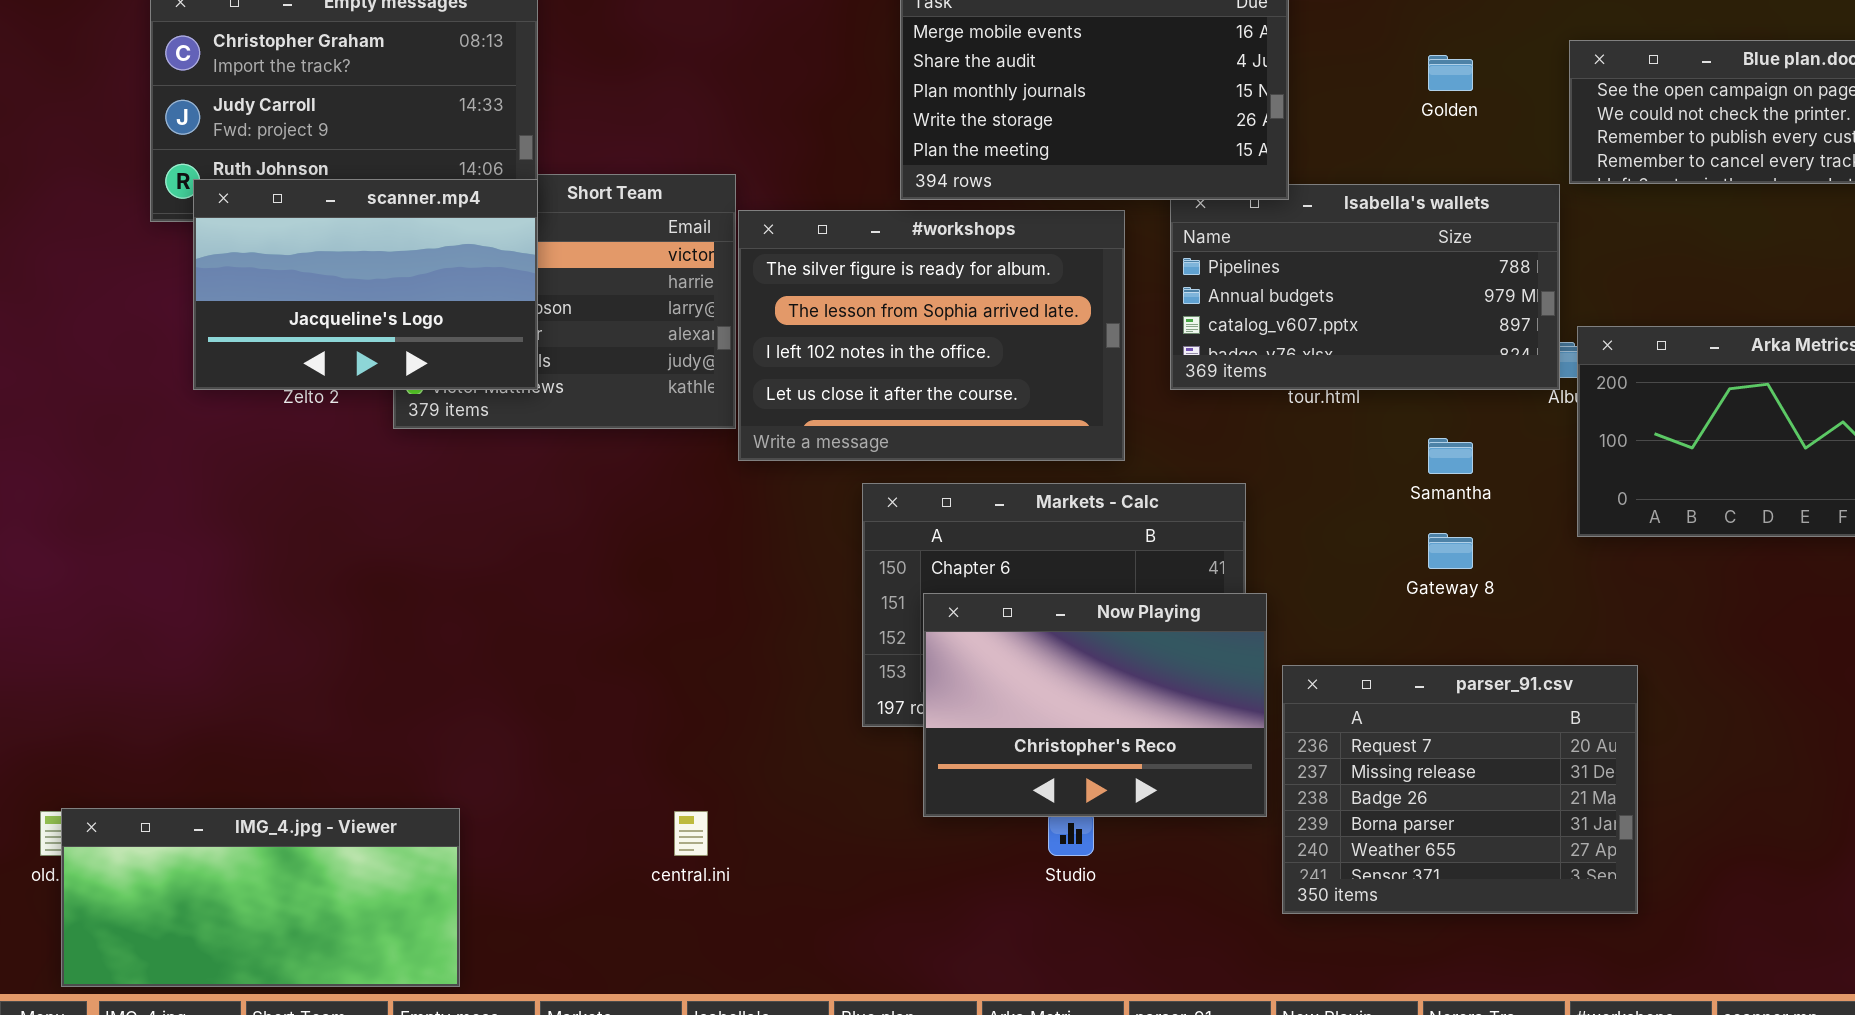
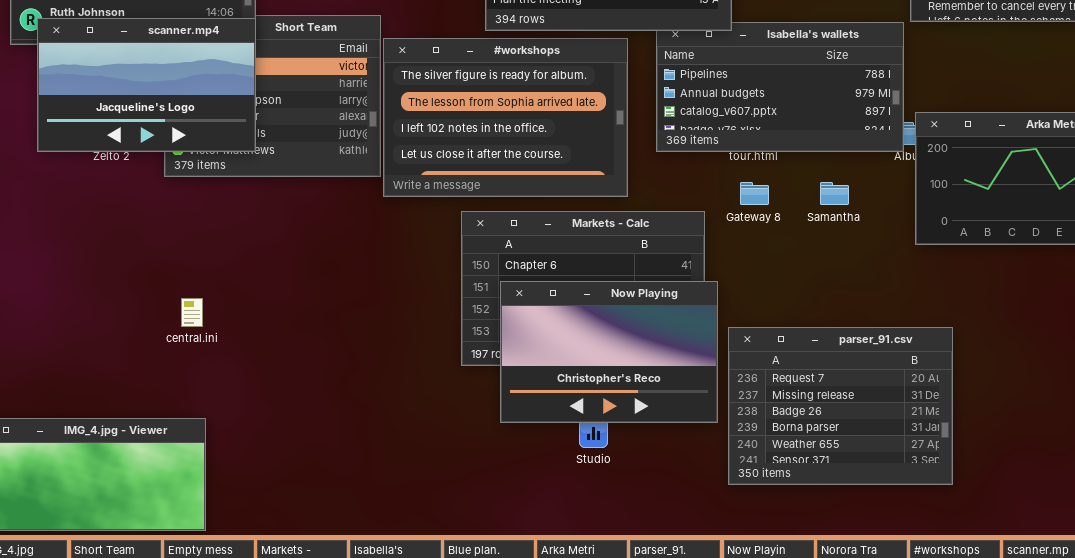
Gateway 8: [1428,533,1473,569] -> [740,182,769,205], moved
central.ini: [674,811,708,856] -> [181,298,203,327], moved

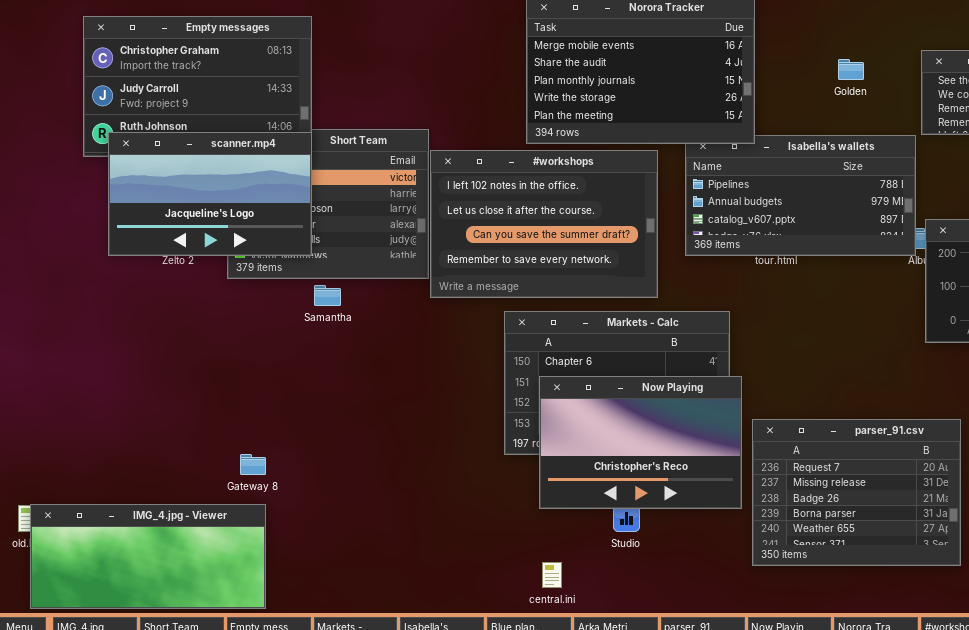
#workshops: [383,38,628,197] -> [430,150,658,298], scrolled down 2 rows
Gateway 8: [740,182,769,205] -> [240,454,266,475], moved
Samantha: [820,182,849,205] -> [314,285,341,306], moved
central.ini: [181,298,203,327] -> [542,562,562,588], moved

